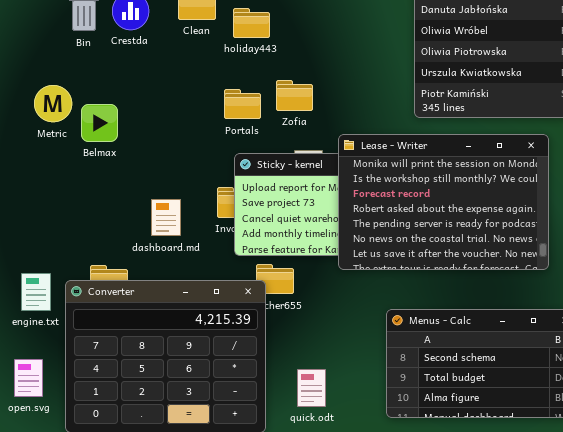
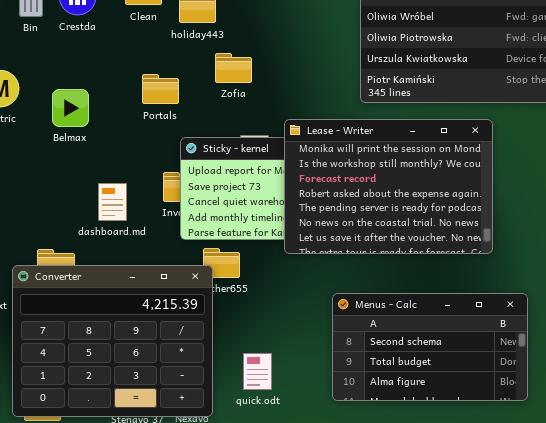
Zofia: [276,80,313,111] -> [215,53,252,83], moved
Portals: [224,89,261,119] -> [142,74,179,104], moved
Belmax: [81,104,118,142] -> [52,89,89,127], moved

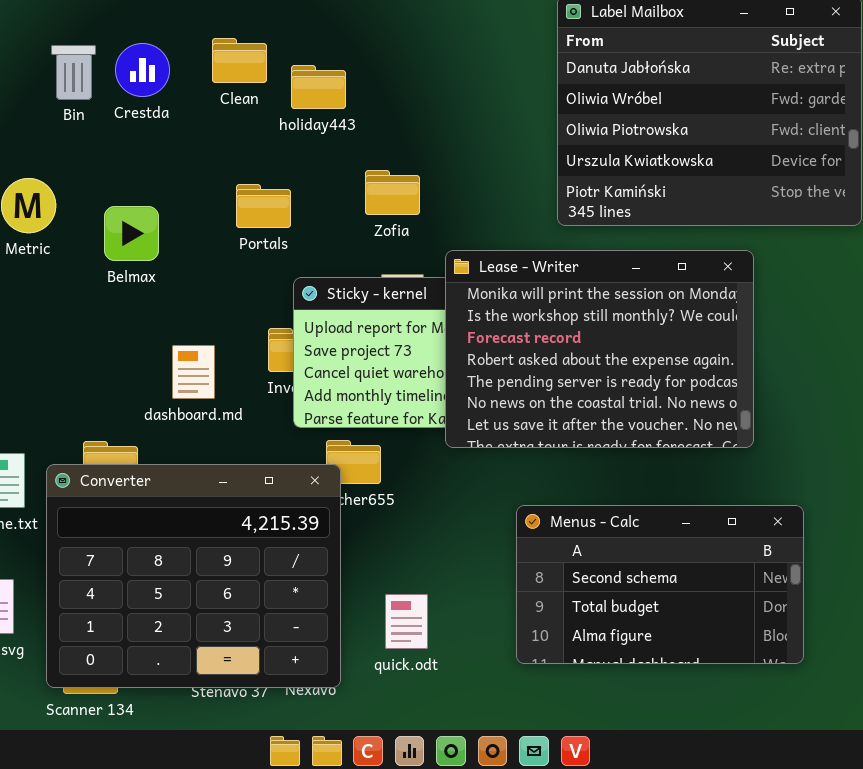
Zofia: [215,53,252,83] -> [365,170,420,215], moved

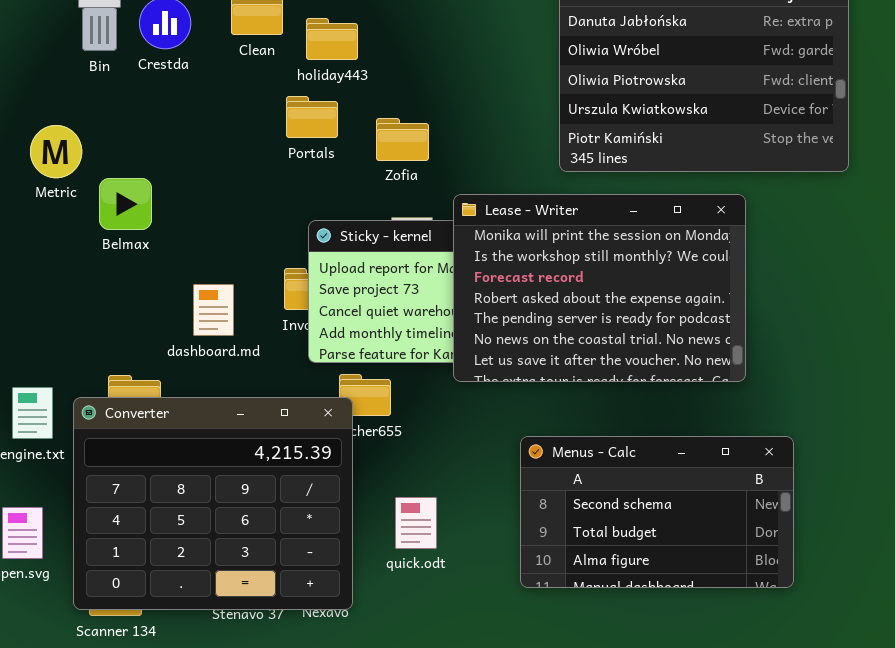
Portals: [236,184,291,228] -> [286,96,338,138], moved
Belmax: [104,206,159,261] -> [99,178,152,230], moved
quick.odt: [385,594,428,649] -> [395,497,437,549], moved

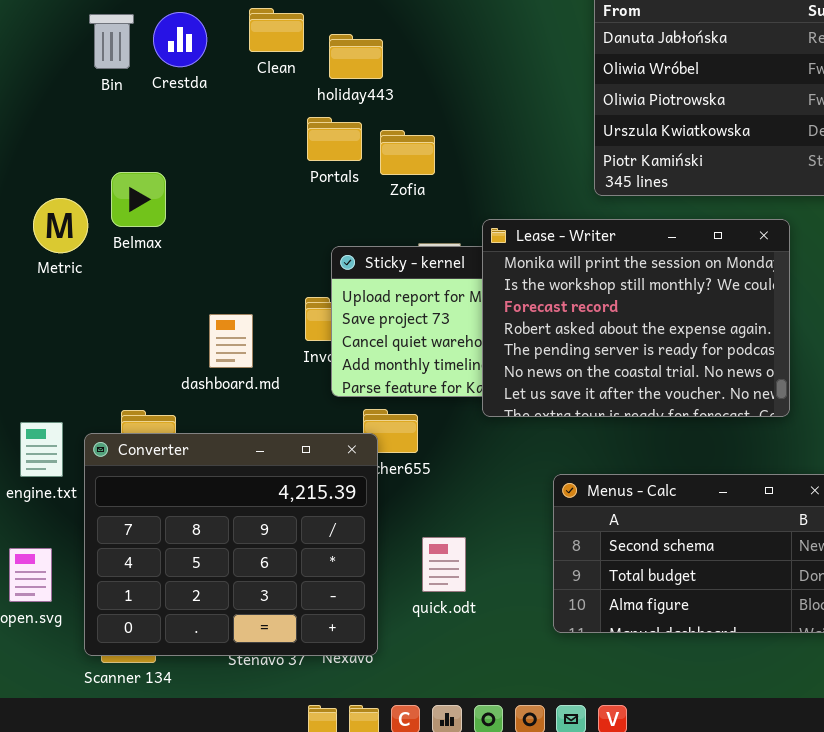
Zofia: [376,118,429,161] -> [380,130,435,175], moved
Metric: [30,125,82,178] -> [33,198,88,253], moved
Belmax: [99,178,152,230] -> [111,172,166,227], moved

